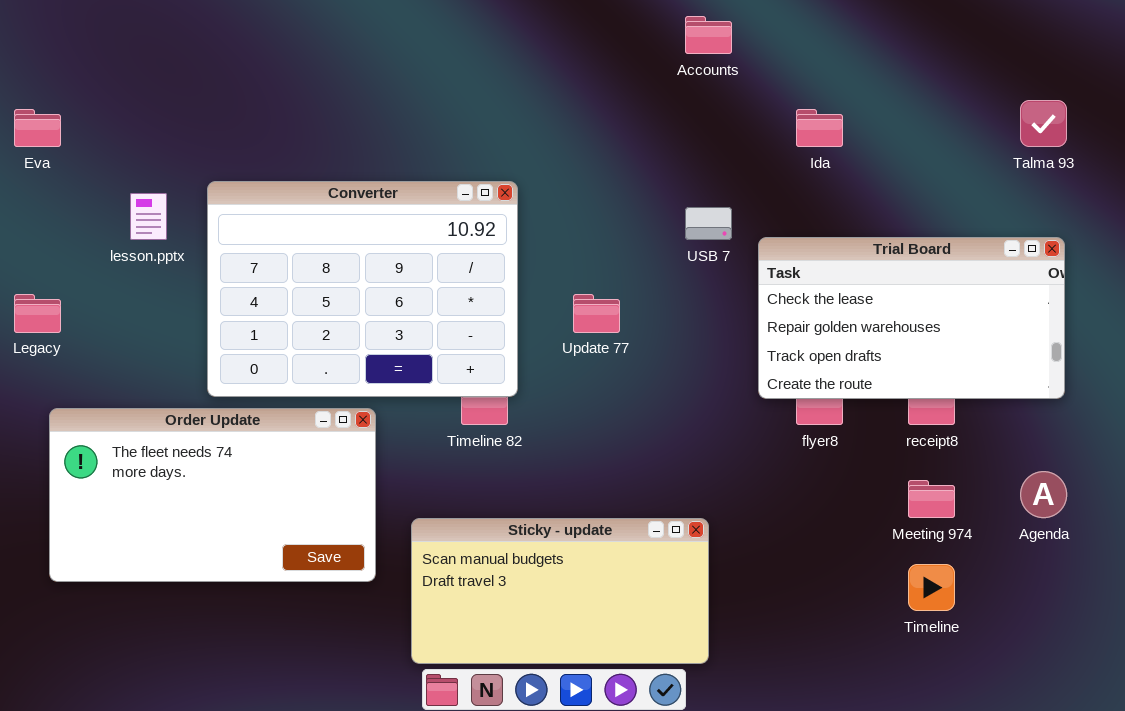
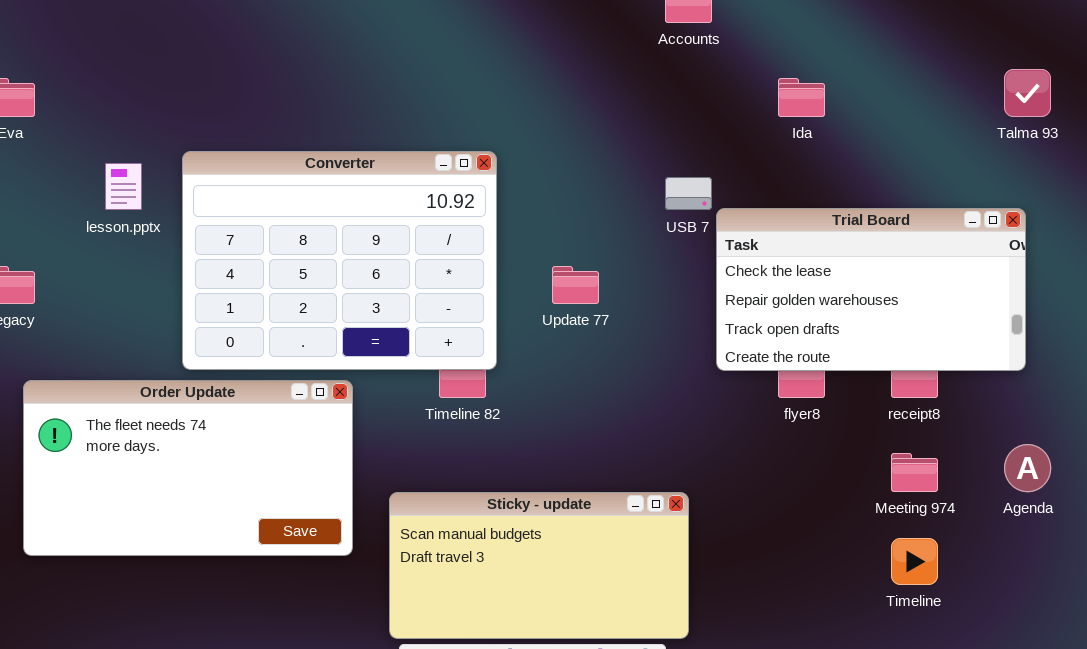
Trial Board: [758,237,1065,399] -> [716,208,1026,371], moved

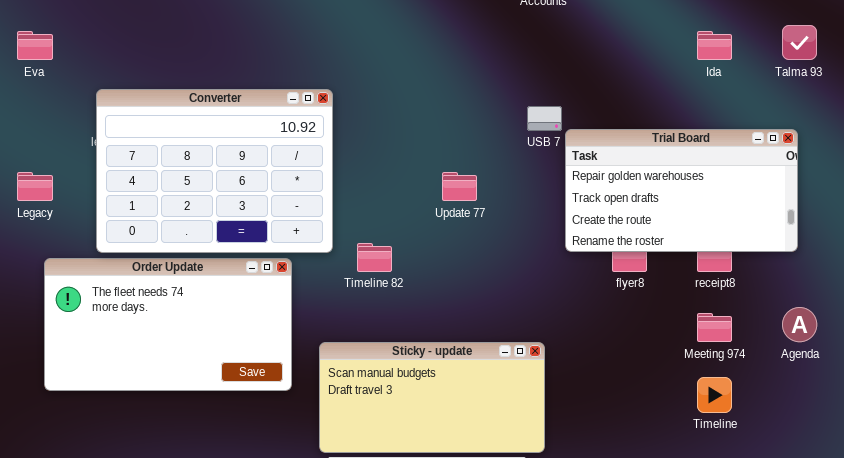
Ida: [778,78,825,117] -> [697,31,732,60], moved
Converter: [182,151,497,370] -> [96,89,333,253], moved
Trial Board: [716,208,1026,371] -> [565,129,798,252], scrolled down 1 row

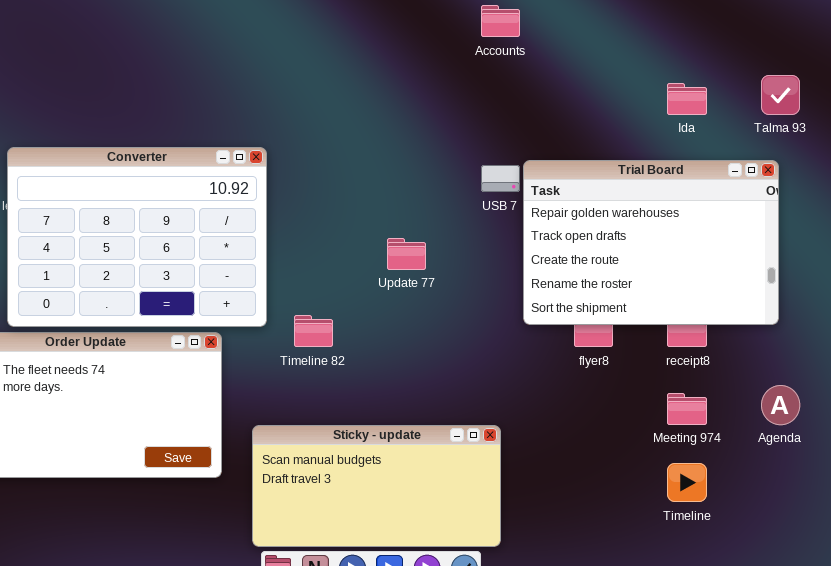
Trial Board: [565,129,798,252] -> [523,160,779,325], resized

